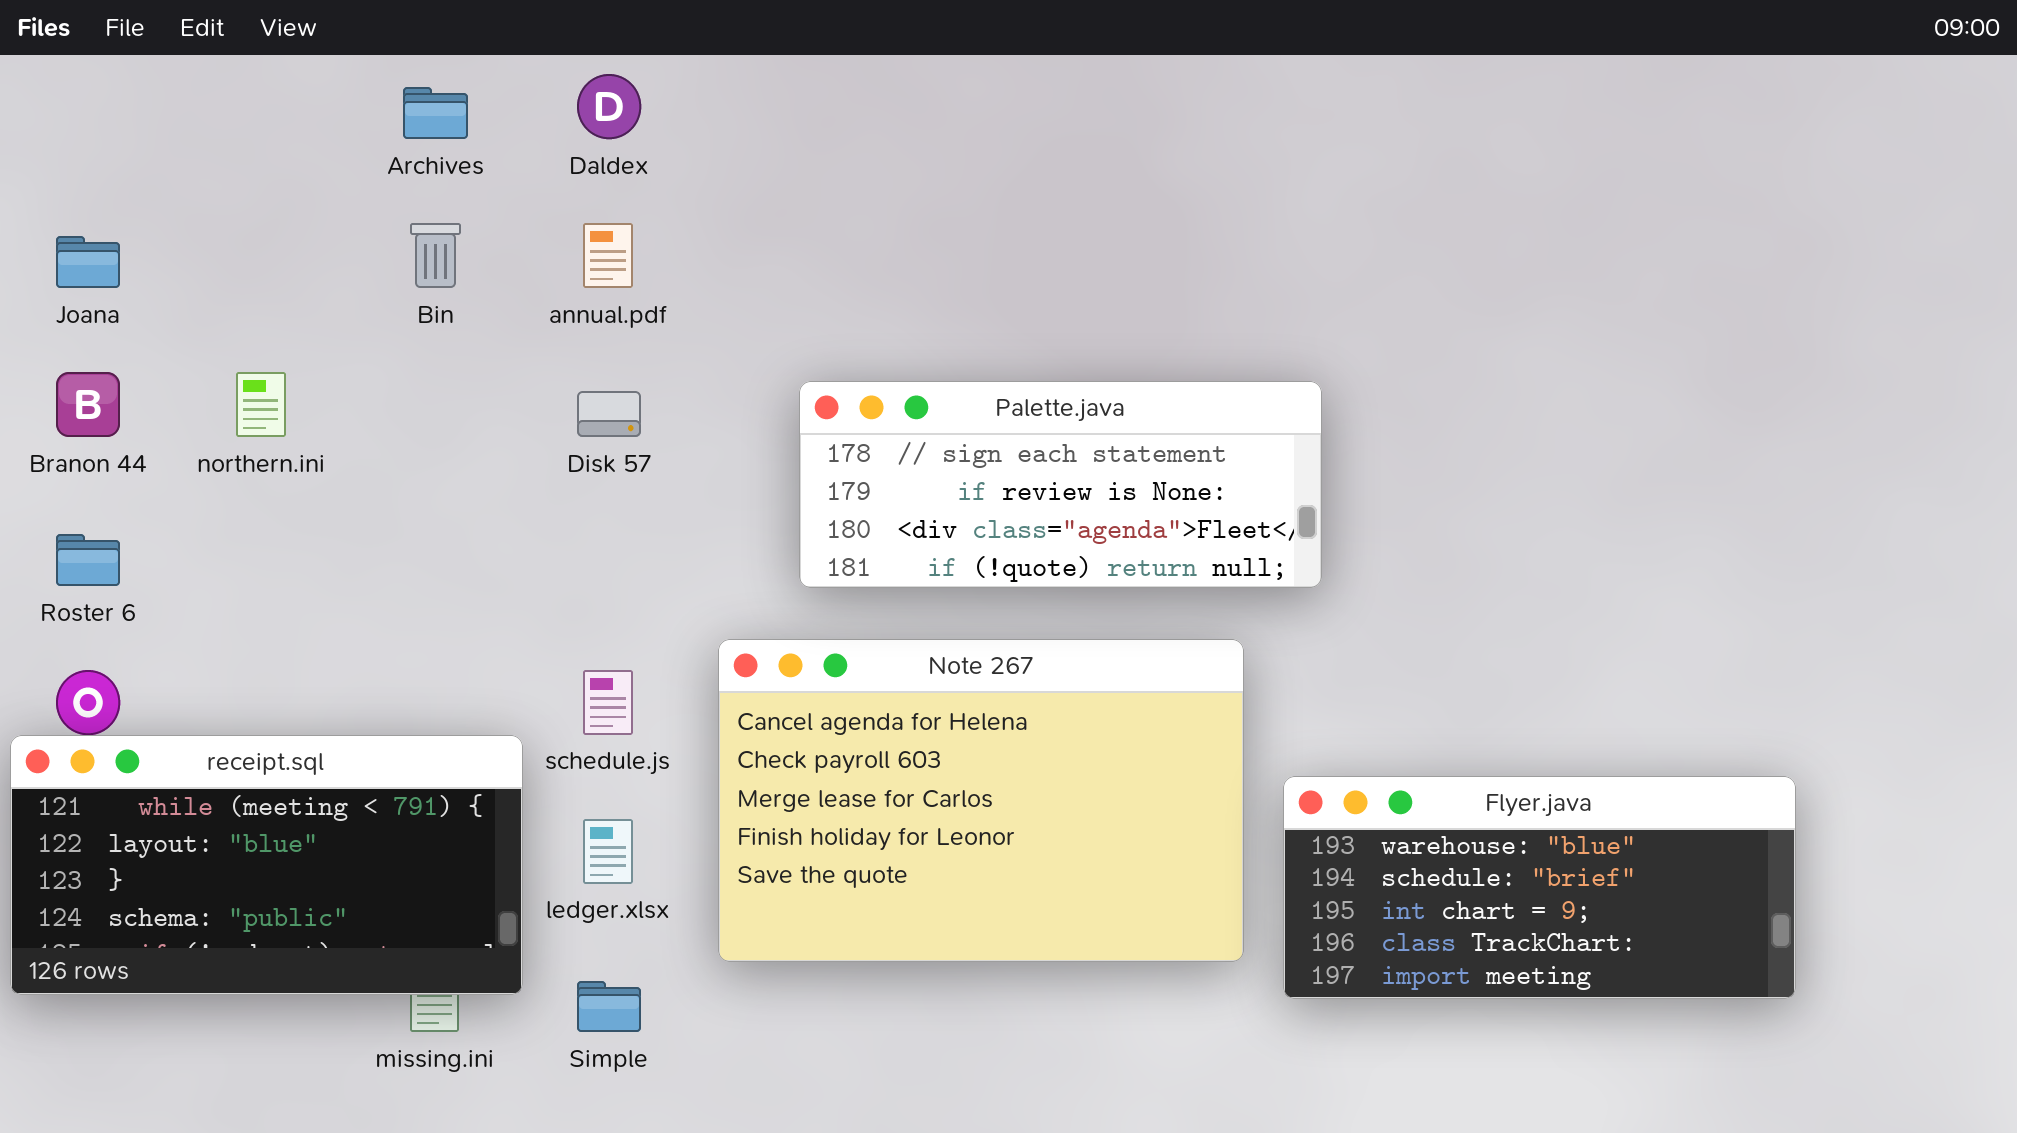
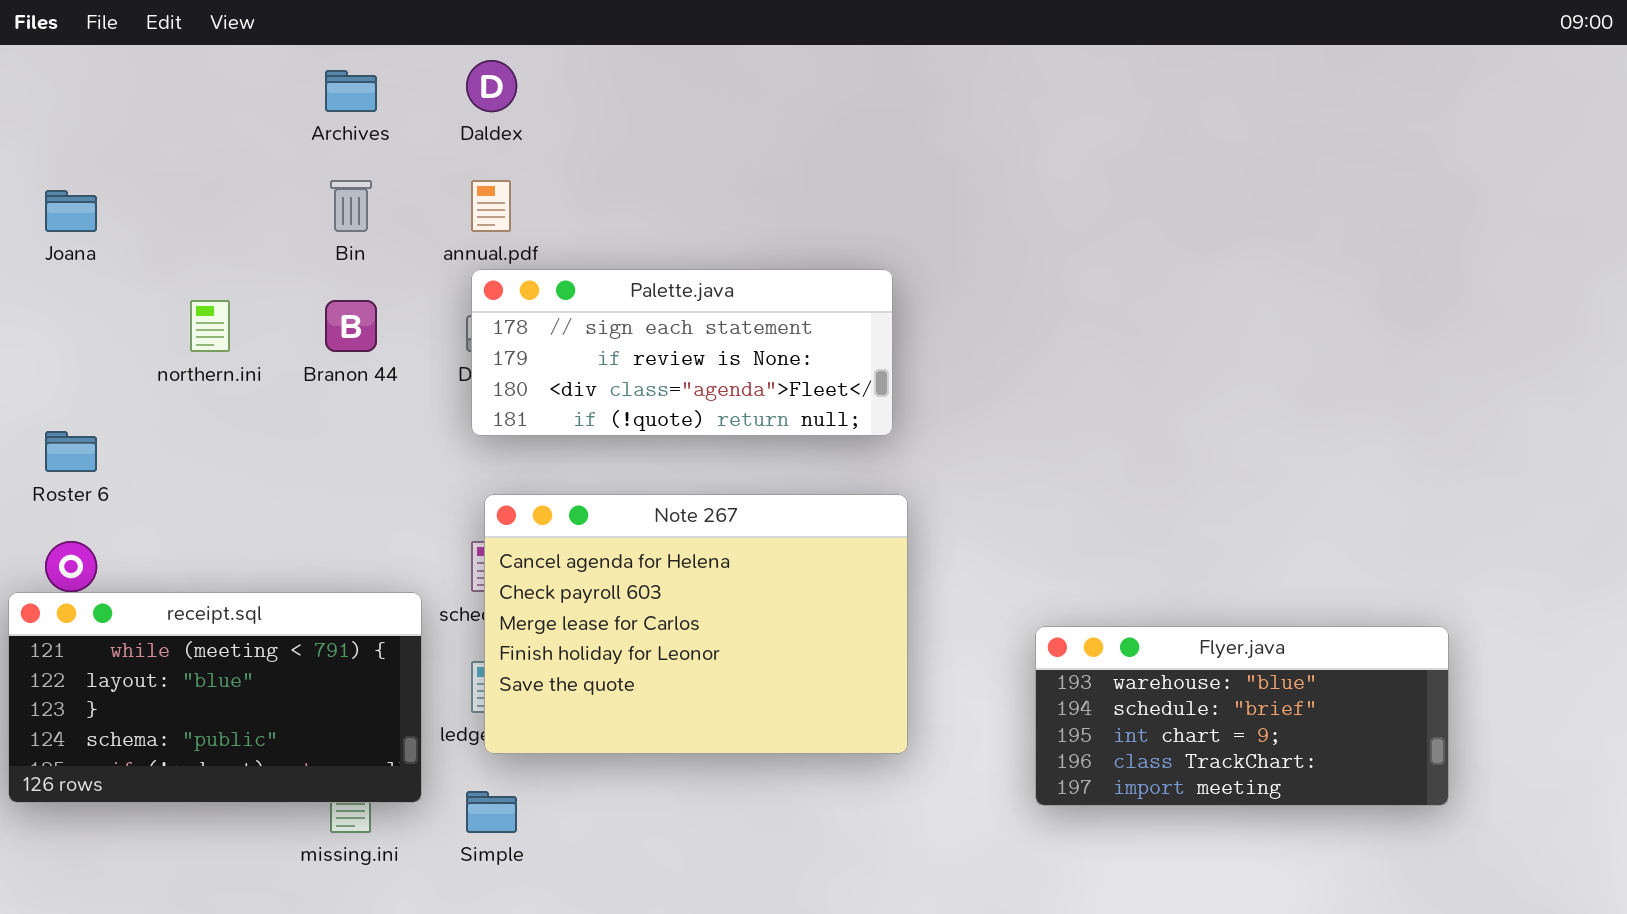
Branon 44: [56,372,120,437] -> [325,300,377,352], moved
Palette.java: [799,381,1322,588] -> [471,269,893,436], moved
Note 267: [718,639,1244,962] -> [484,494,908,754], moved

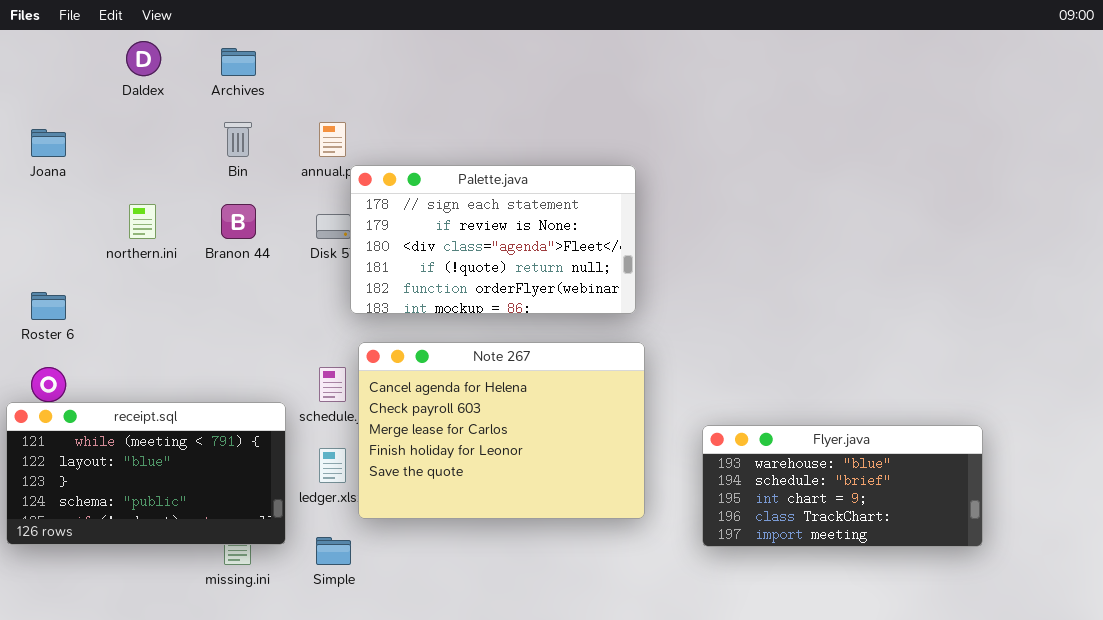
Daldex: [466,60,517,112] -> [126,41,161,76], moved
Palette.java: [471,269,893,436] -> [350,165,636,314], moved, resized
Note 267: [484,494,908,754] -> [358,342,645,519], moved

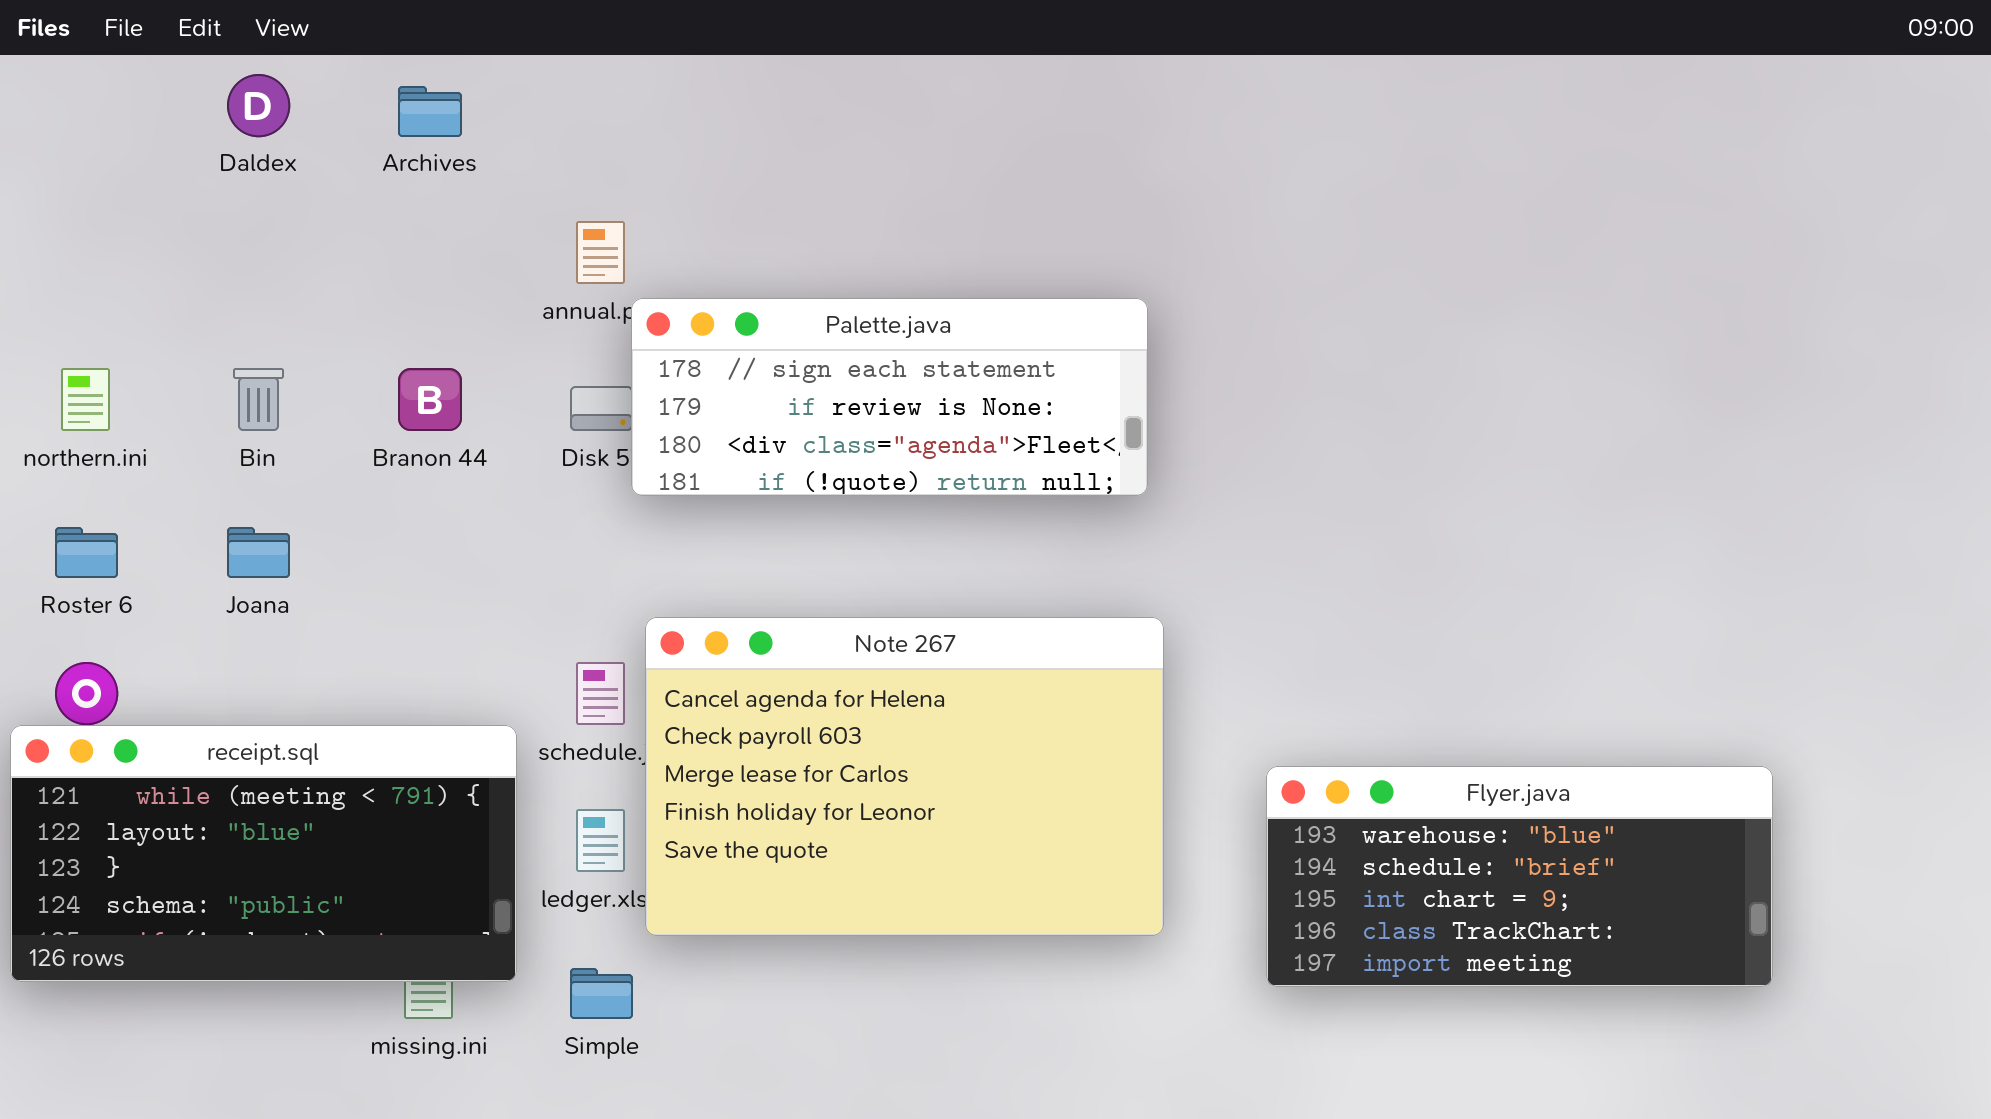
Bin: [224,122,252,157] -> [233,368,284,431], moved
Joana: [31,129,66,157] -> [227,527,290,578], moved
Palette.java: [350,165,636,314] -> [631,298,1148,496], resized
northern.ini: [129,204,156,239] -> [61,368,110,431], moved

